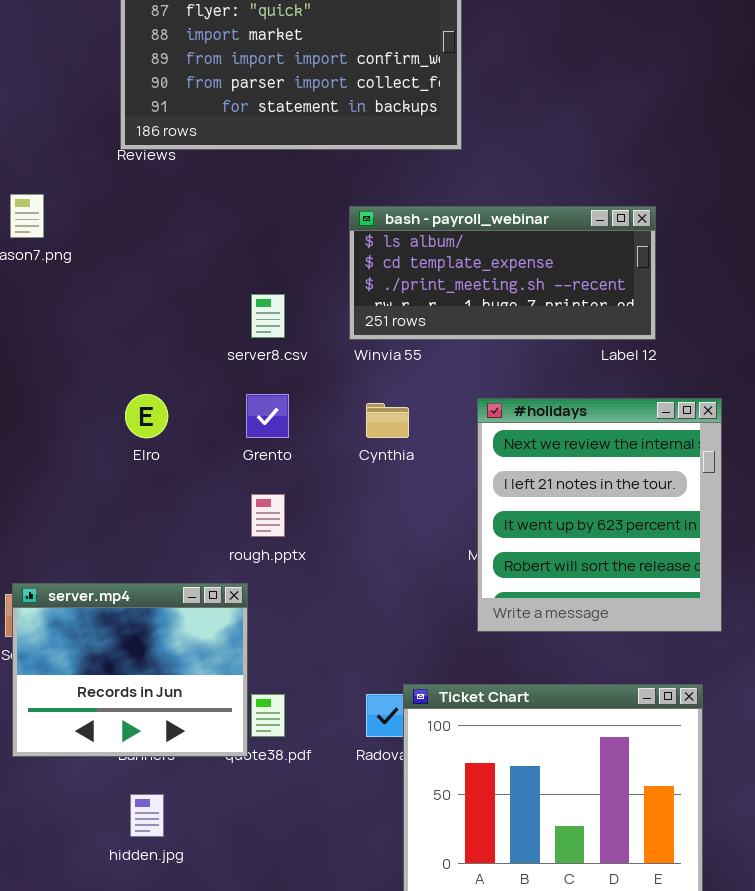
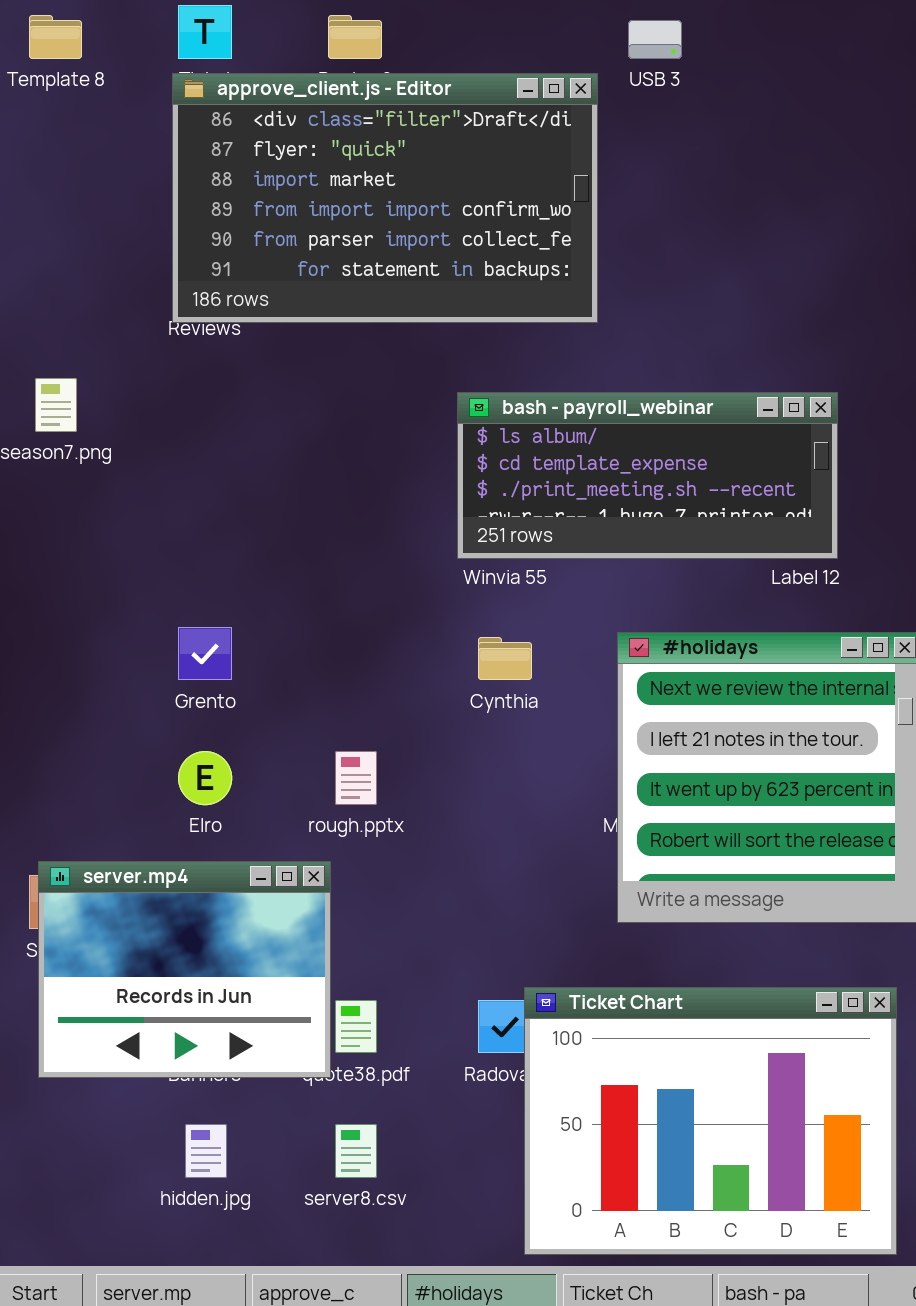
server8.csv: [251,294,285,338] -> [335,1124,377,1178], moved
Elro: [125,394,168,438] -> [178,751,232,805], moved
Grento: [246,394,289,438] -> [178,627,232,680], moved

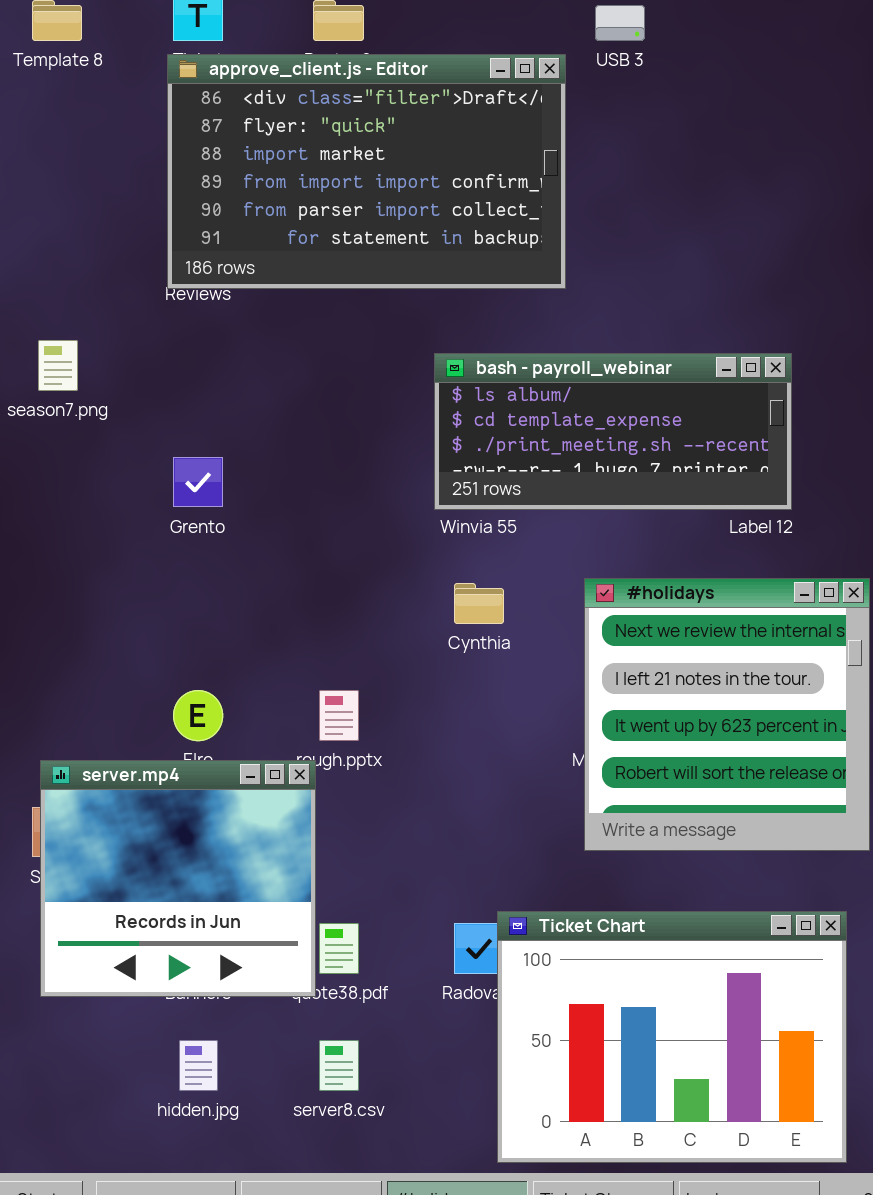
Grento: [178,627,232,680] -> [173,457,223,507], moved
server.mp4: [38,861,331,1078] -> [40,760,316,997], resized

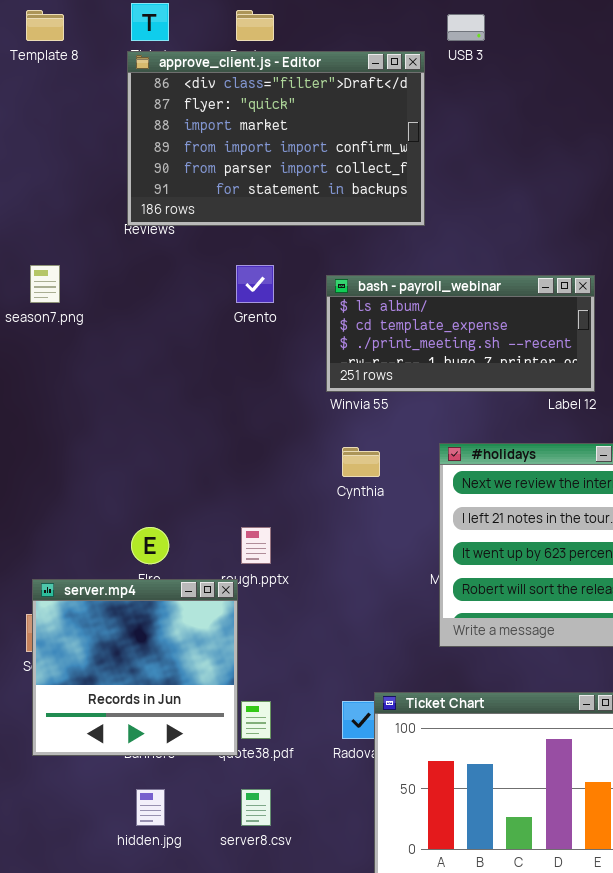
Grento: [173,457,223,507] -> [236,265,274,303], moved

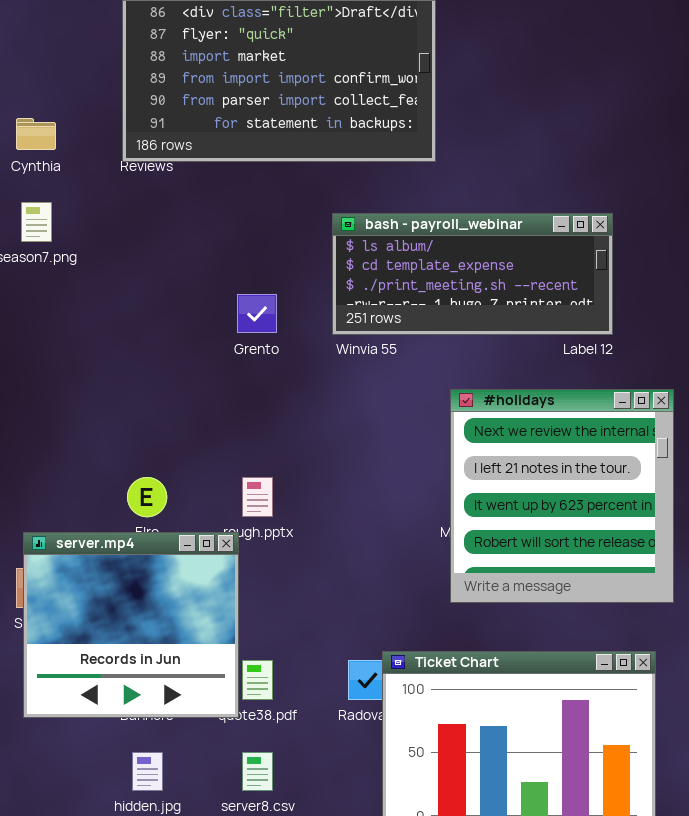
Grento: [236,265,274,303] -> [237,294,277,333], moved
Cynthia: [342,447,380,477] -> [16,118,56,150], moved

